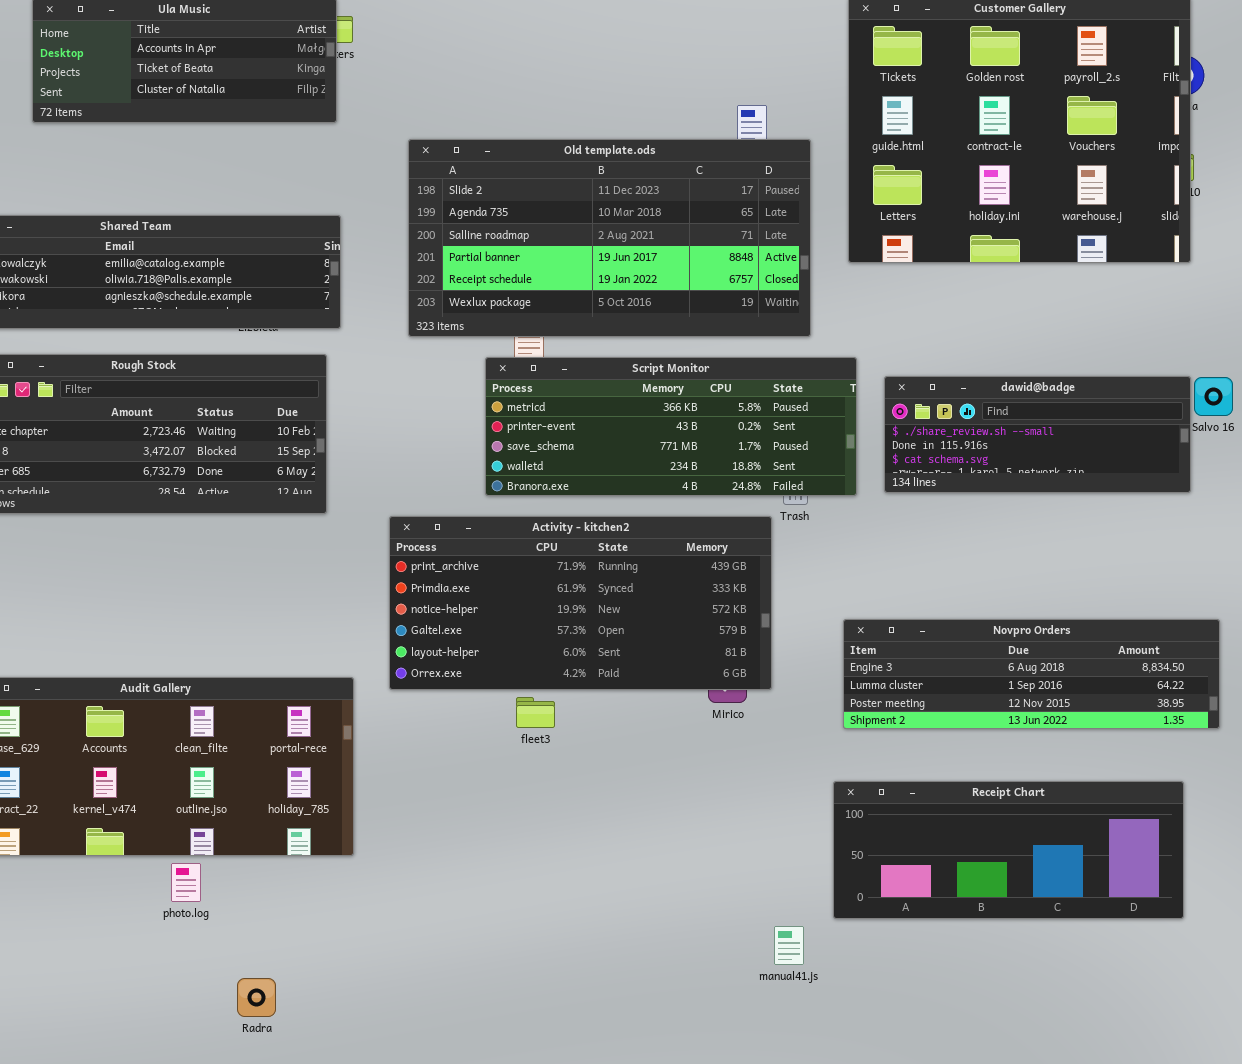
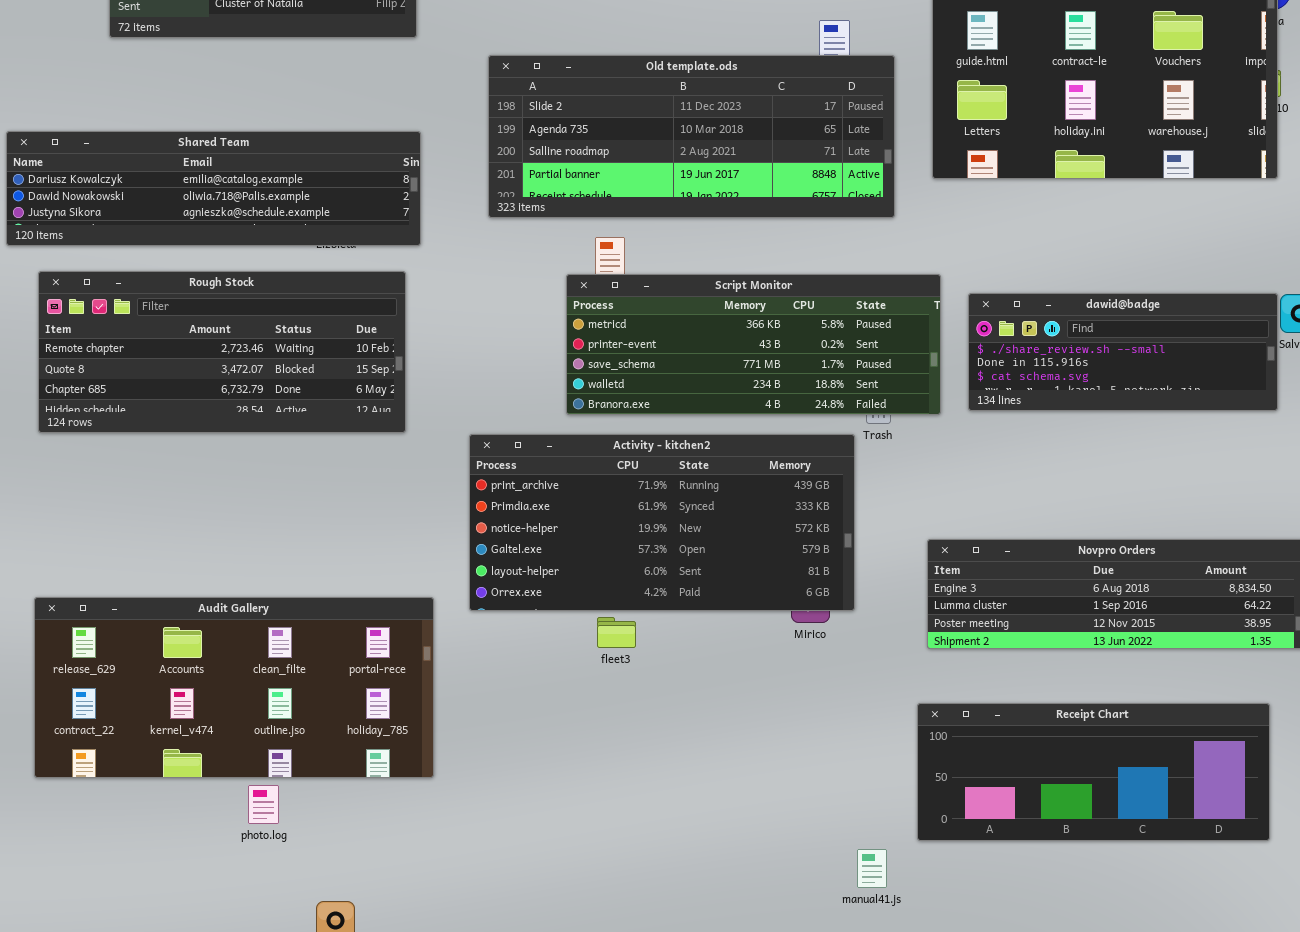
Old template.ods: [408,139,811,337] -> [488,55,895,218], resized

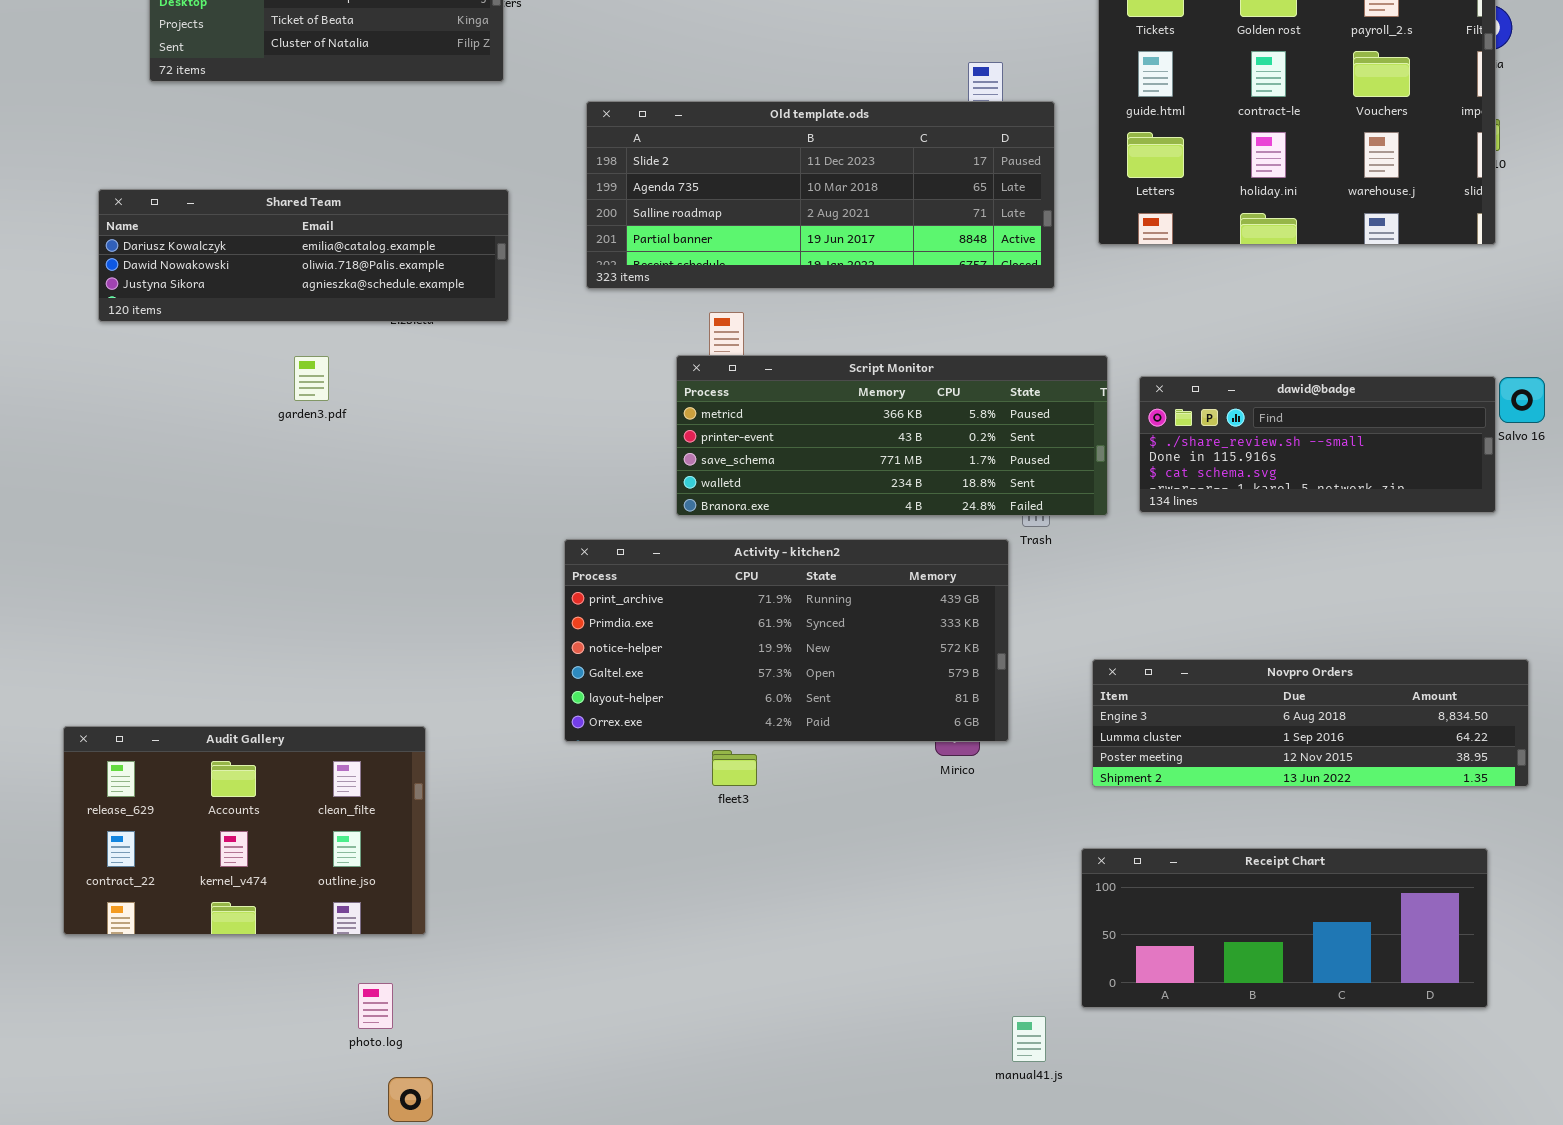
Shared Team: [6,131,421,246] -> [98,189,509,322], resized
Rough Stock: [38,271,406,433] -> none, closed
Audit Gallery: [34,597,434,778] -> [63,726,426,935], resized
photo.log: [248,785,279,824] -> [358,983,393,1029], moved

